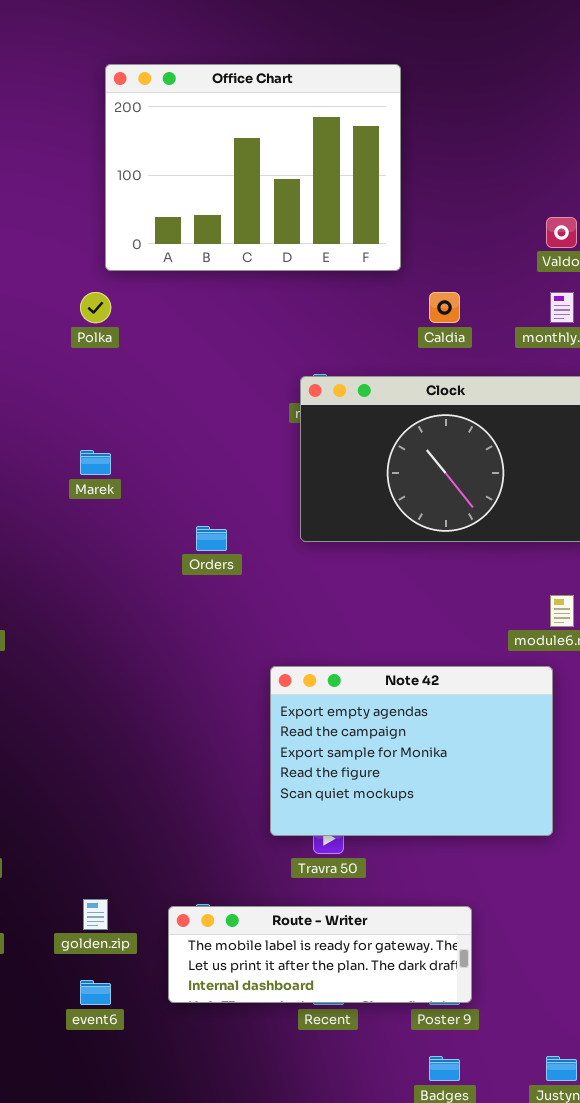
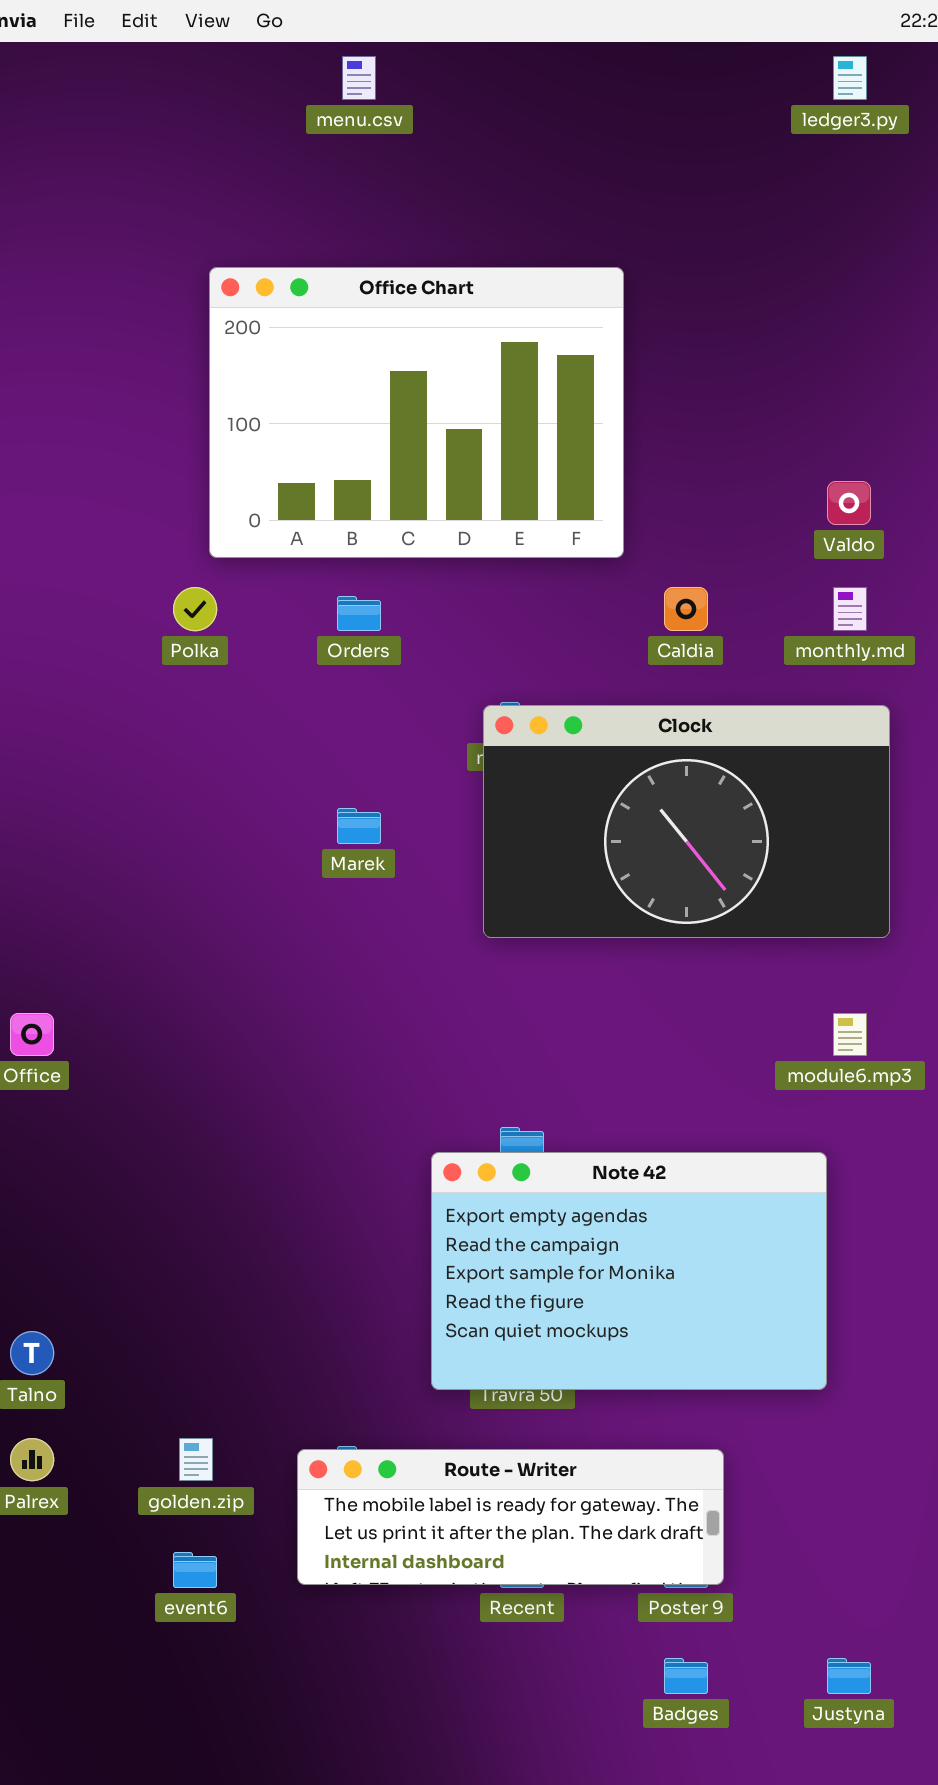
Marek: [80,450,111,475] -> [337,808,381,844], moved
Orders: [196,526,227,551] -> [337,596,381,631], moved
Note 42: [270,666,553,836] -> [431,1152,827,1390], moved

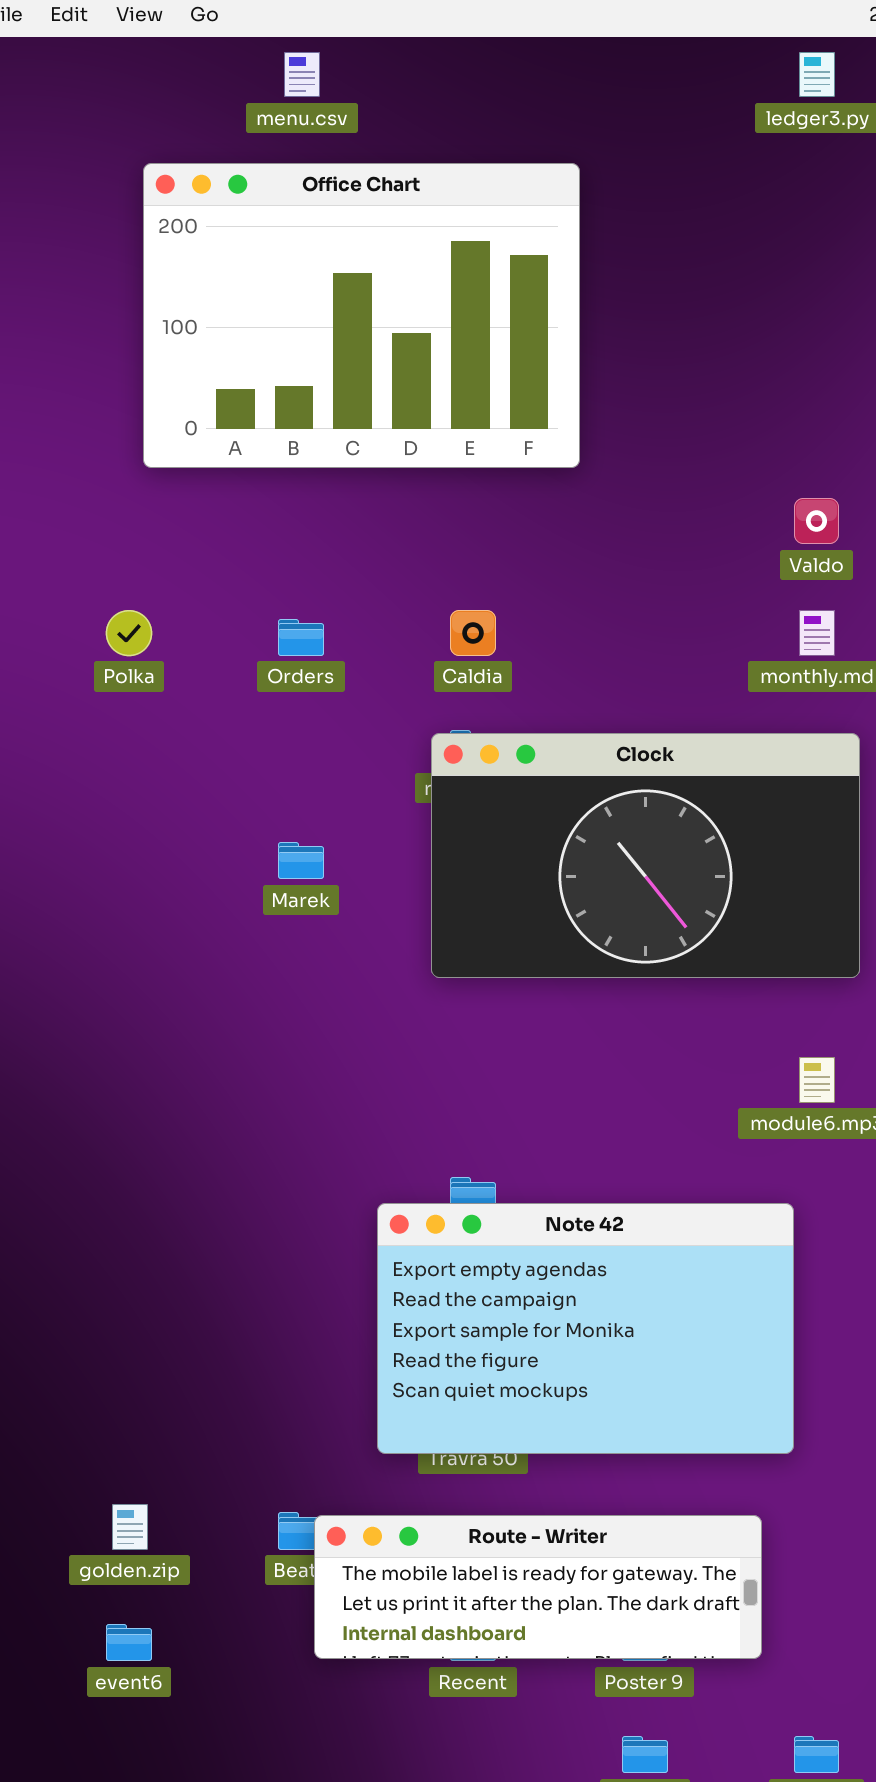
Office Chart: [209,267,624,558] -> [143,163,580,468], moved
Caldia: [664,587,708,631] -> [450,610,496,656], moved
Route - Writer: [297,1449,724,1585] -> [314,1515,762,1659], moved

